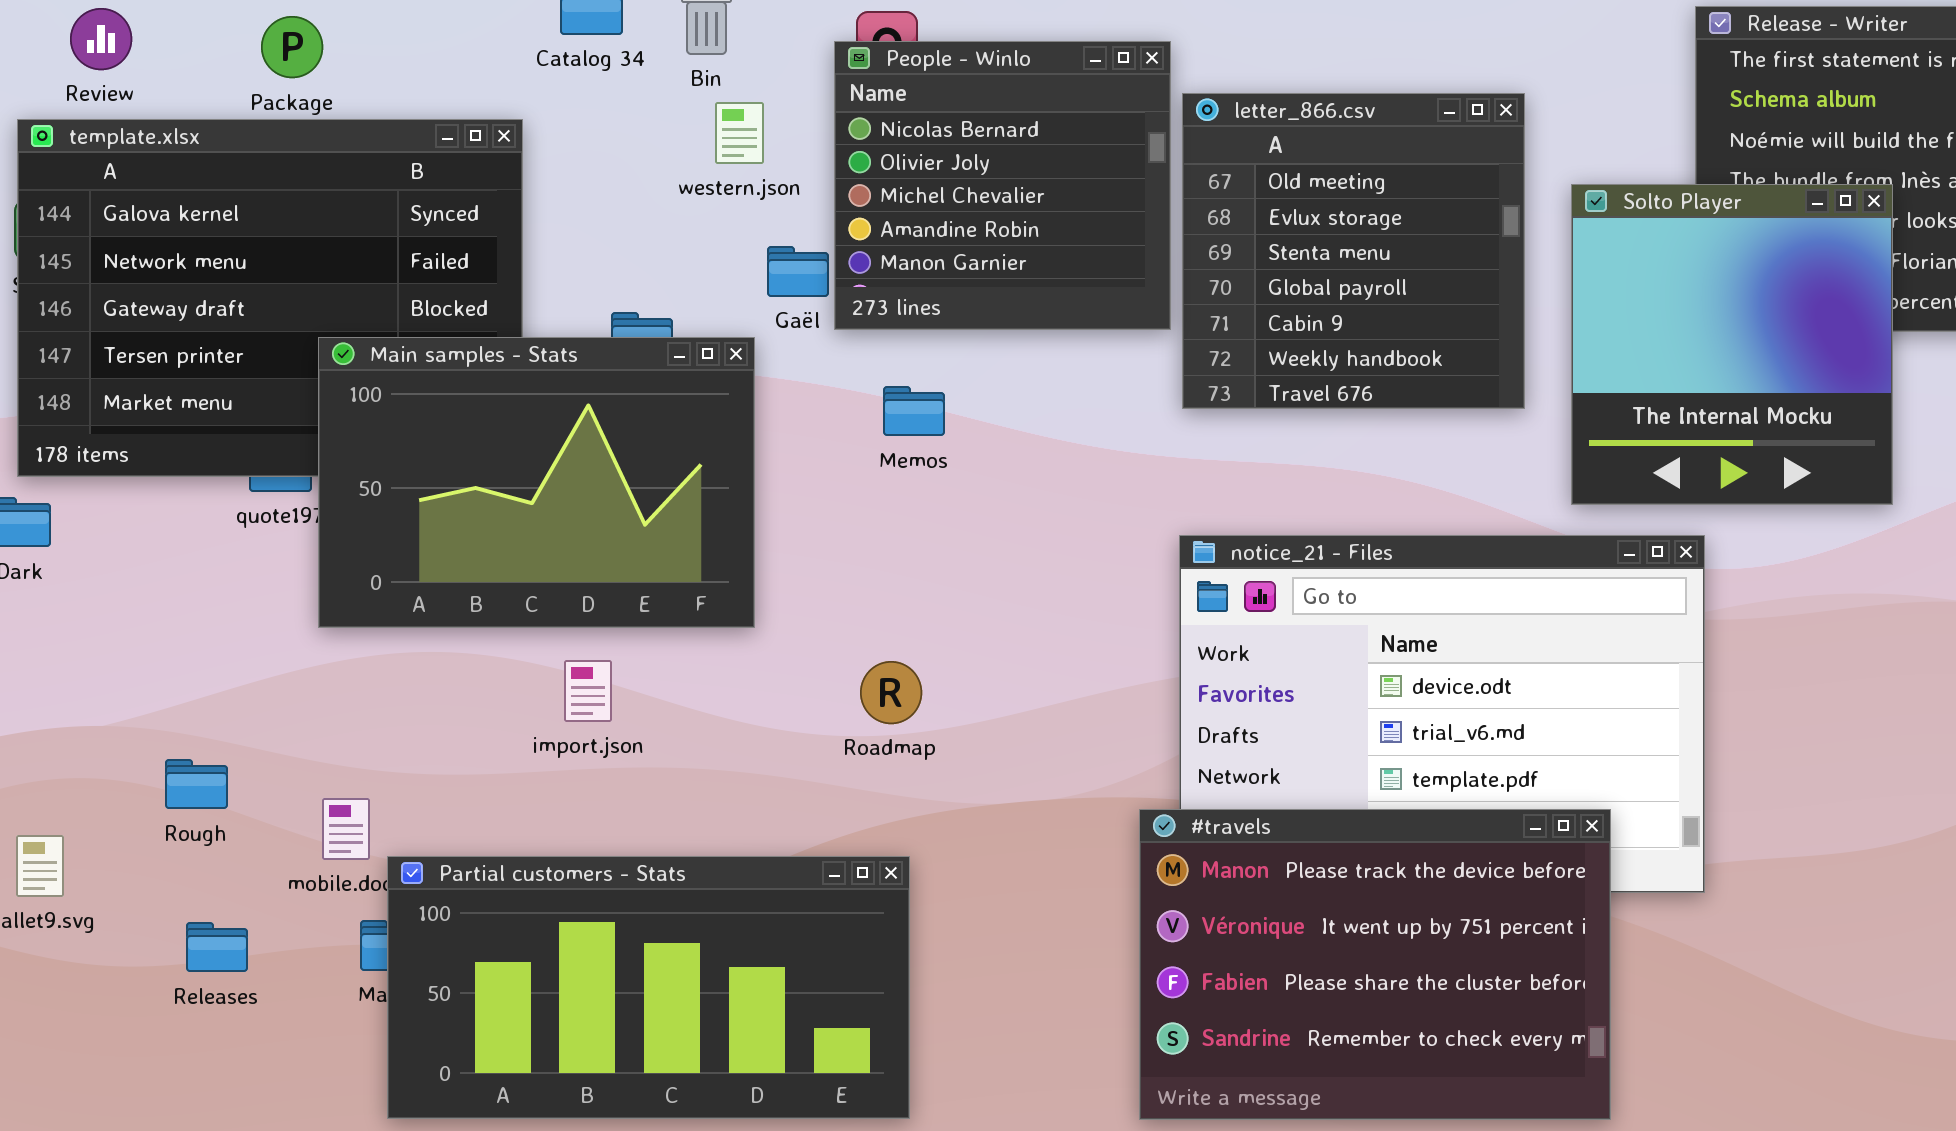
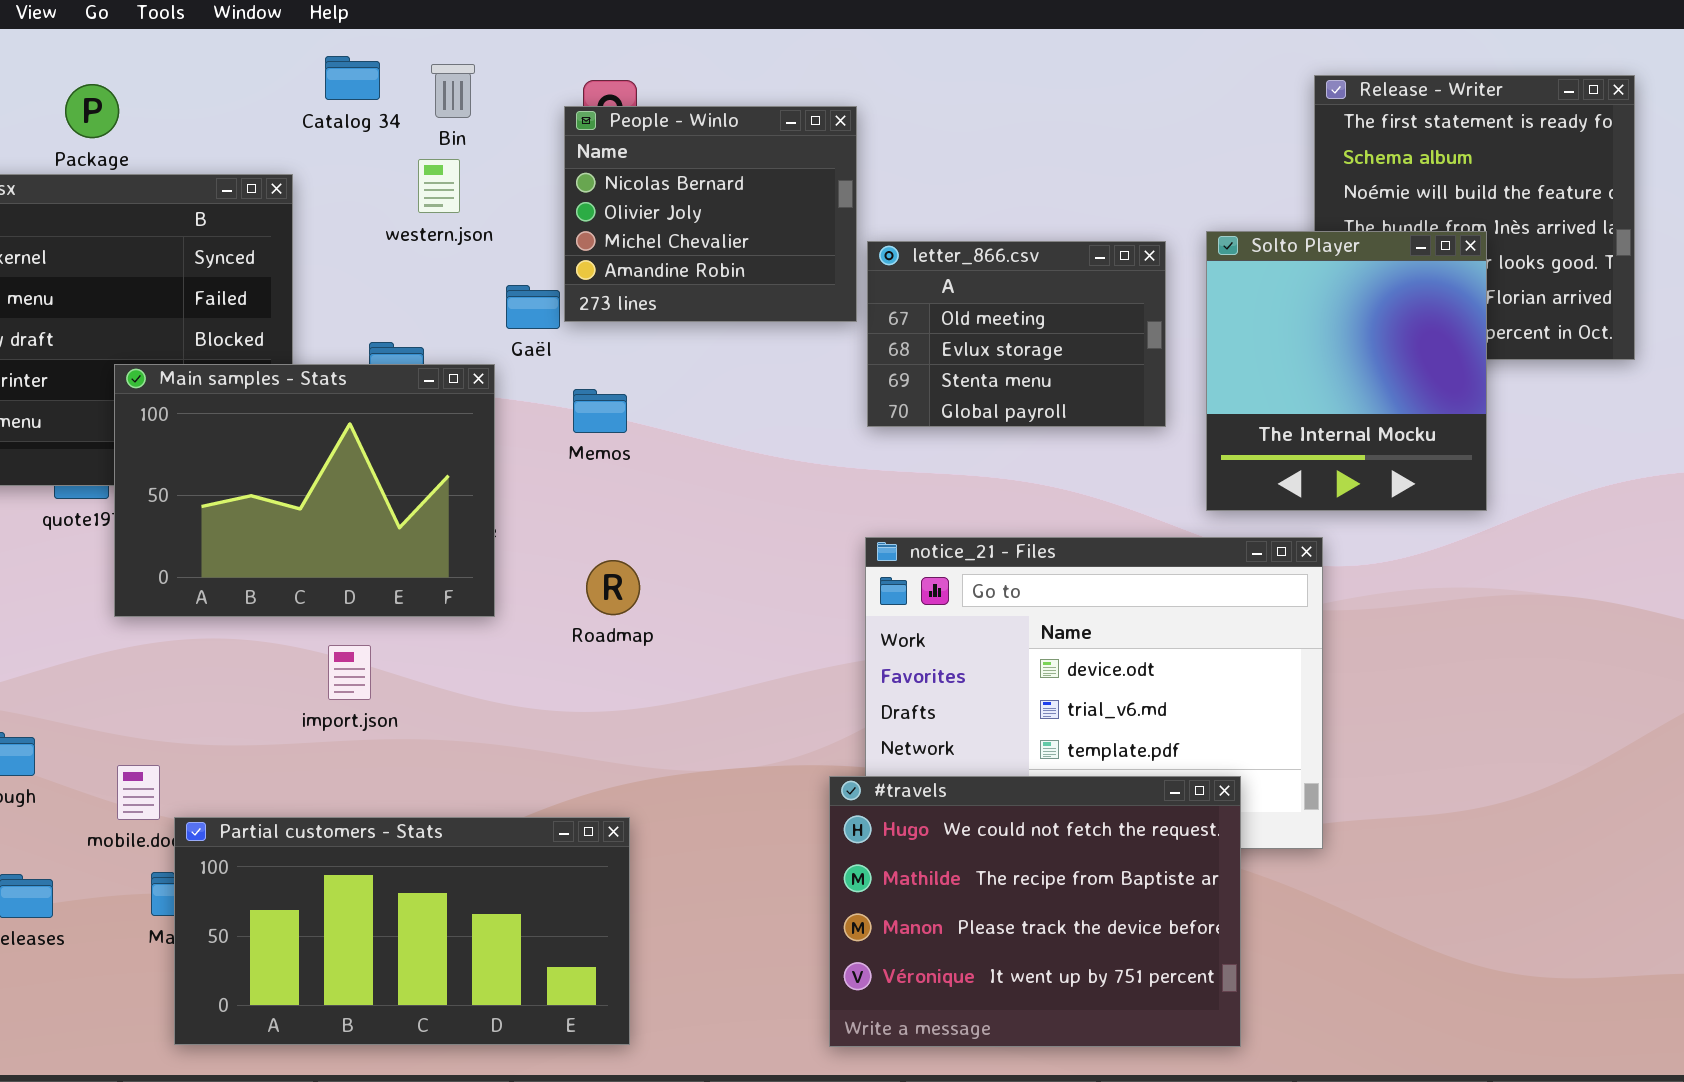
People - Winlo: [834,41,1171,330] -> [564,106,857,322], resized
letter_866.csv: [1182,93,1525,409] -> [867,241,1166,427], resized
western.json: [715,102,764,164] -> [418,159,460,213], moved
Memos: [883,386,945,436] -> [573,389,627,433], moved
Roadmap: [860,661,922,724] -> [586,560,640,615], moved
#travels: [1139,809,1611,1120] -> [829,776,1241,1047], scrolled up 2 rows

